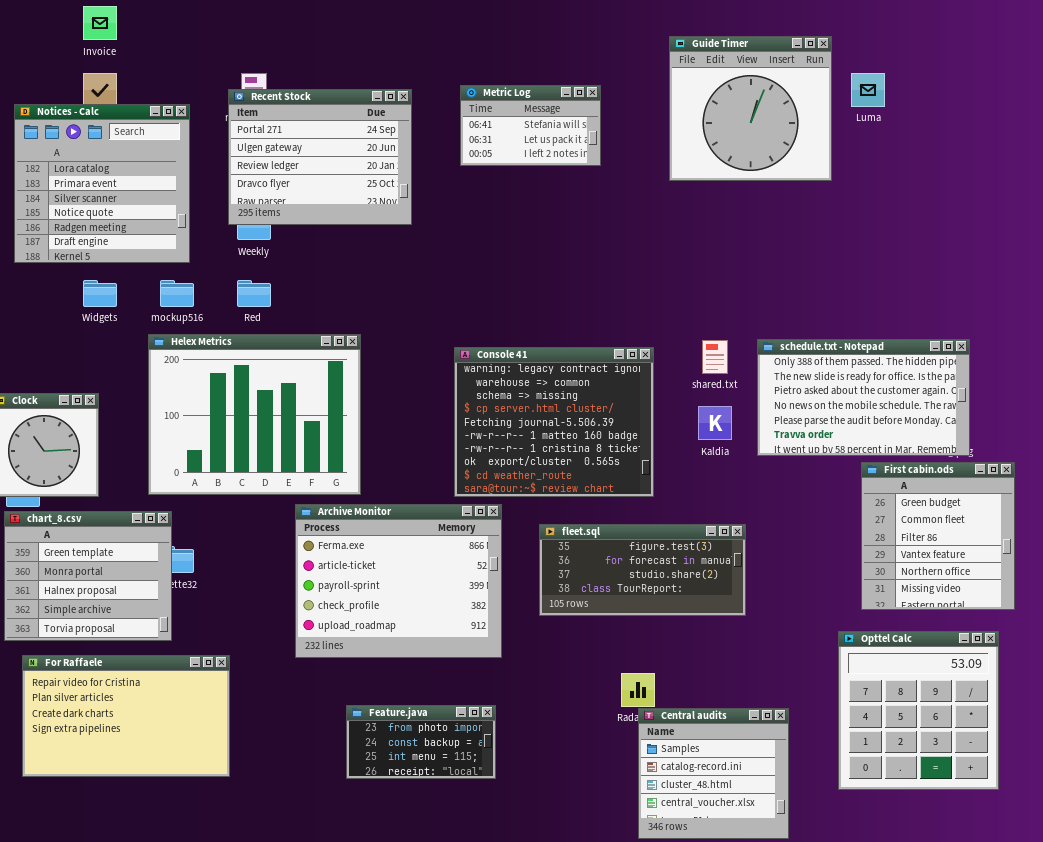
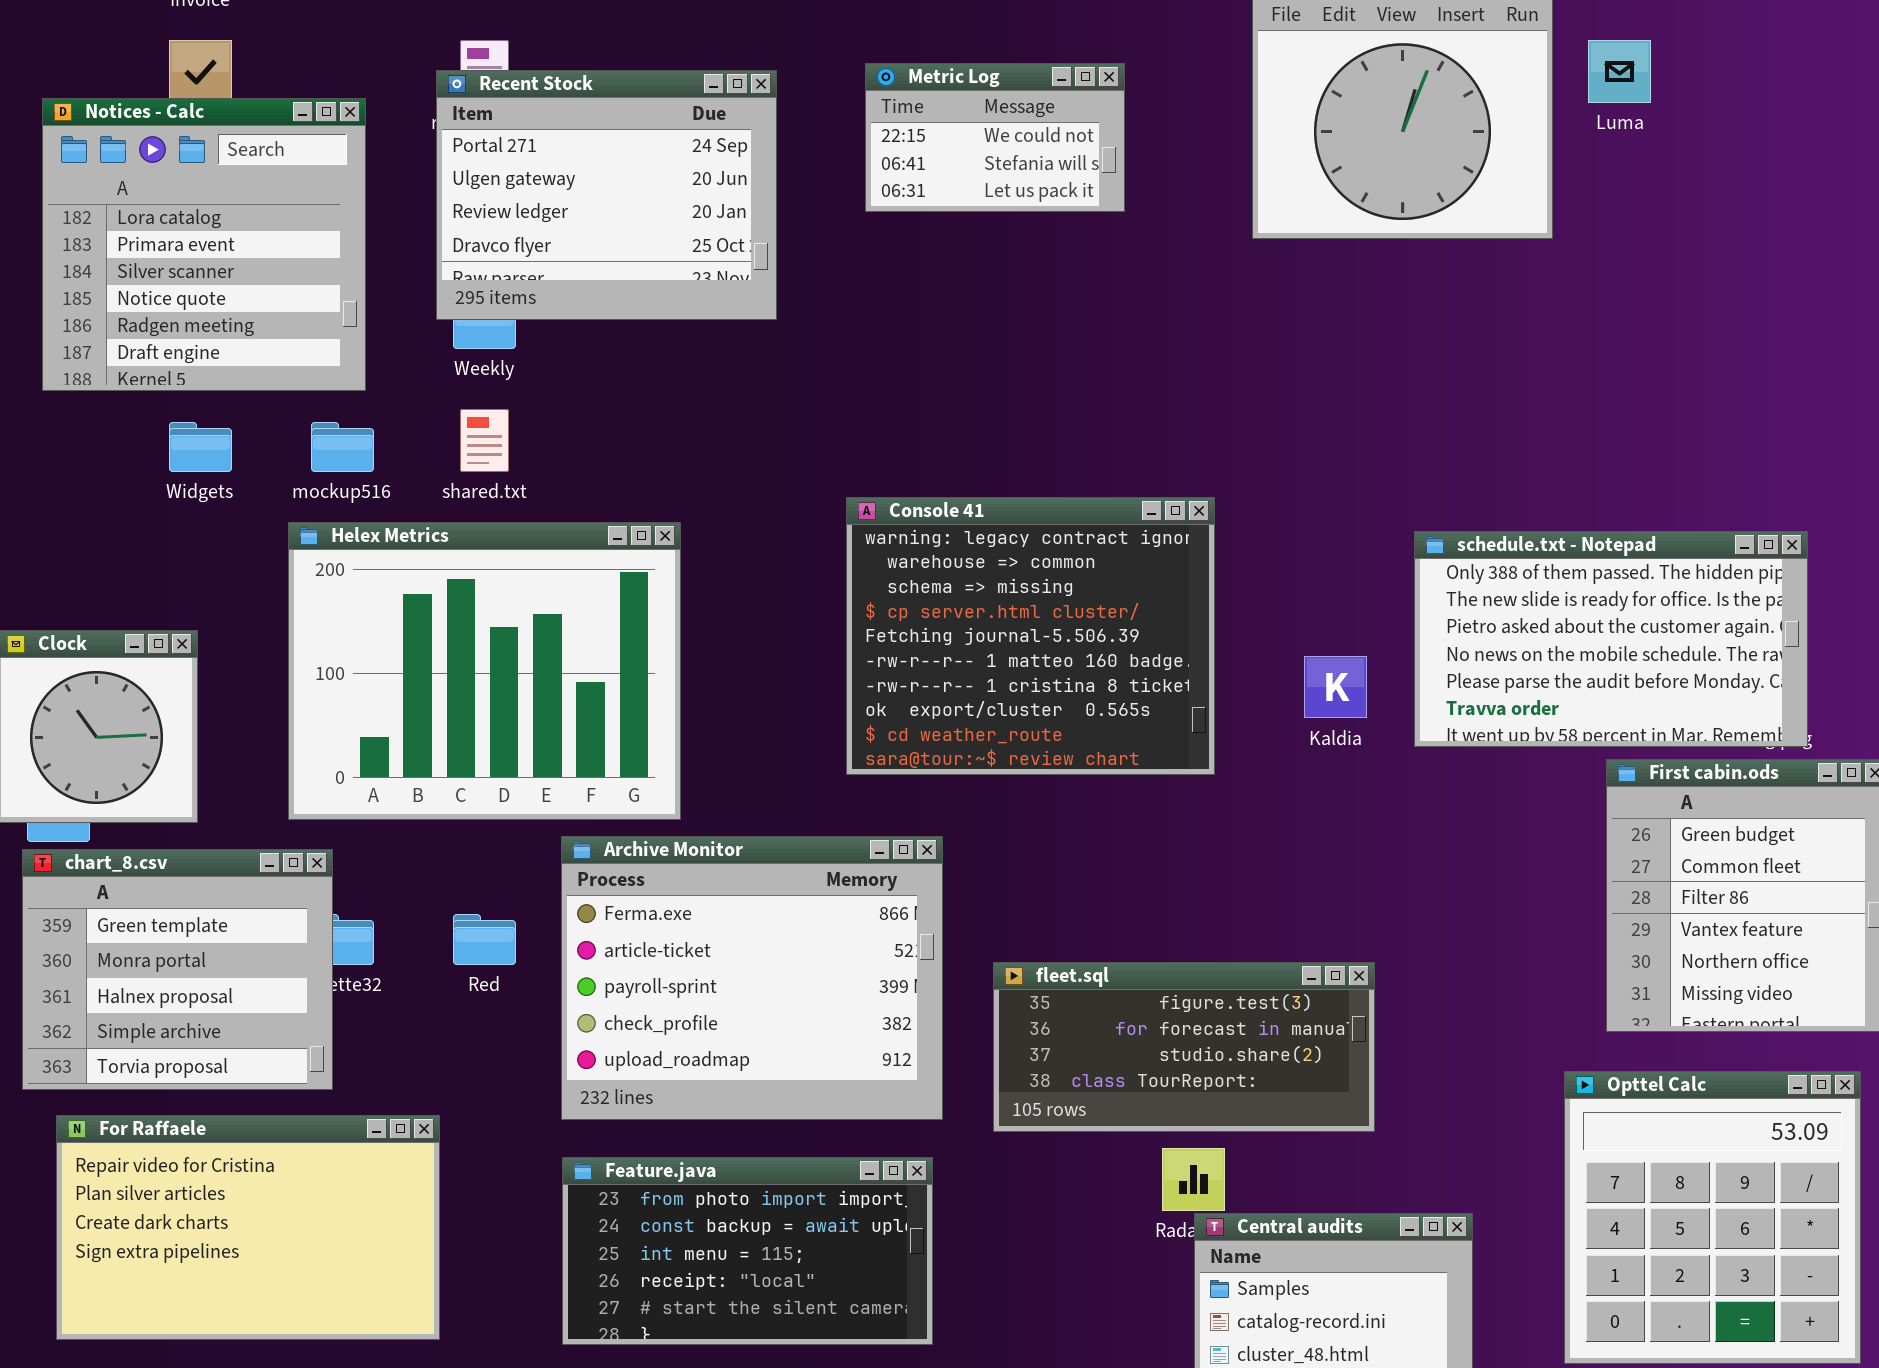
Metric Log: [460,85,601,166] -> [865,63,1125,212], scrolled up 1 row
Red: [237,280,271,307] -> [453,914,516,965], moved
shared.txt: [702,340,728,374] -> [460,409,509,472], moved
Console 41: [454,347,654,497] -> [846,497,1215,775], moved
fleet.sql: [539,524,746,616] -> [993,962,1375,1132], moved
Feature.java: [346,705,496,779] -> [562,1157,933,1345], resized

